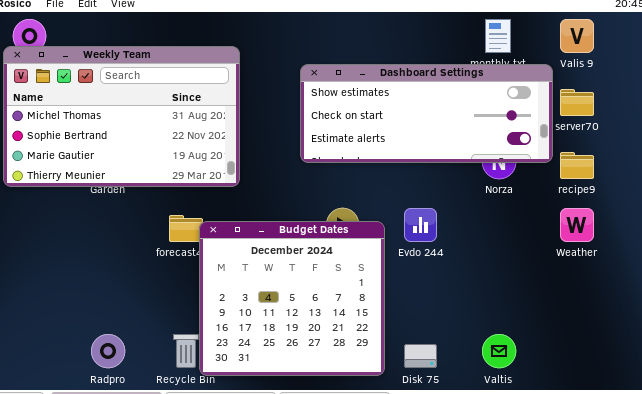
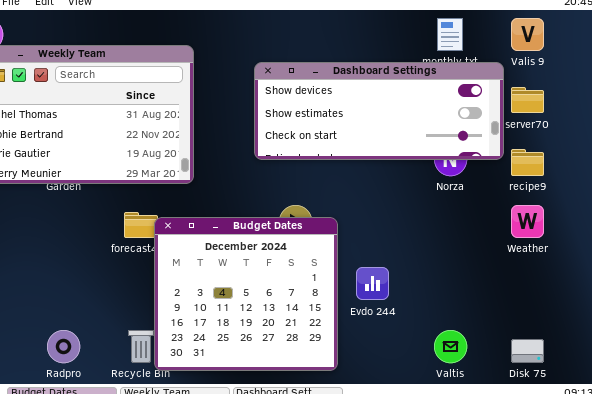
Dashboard Settings: [300,64,553,163] -> [254,62,504,160], scrolled up 1 row
Evdo 244: [404,208,437,242] -> [356,267,389,300], moved
Disk 75: [404,344,437,368] -> [511,339,544,363], moved

